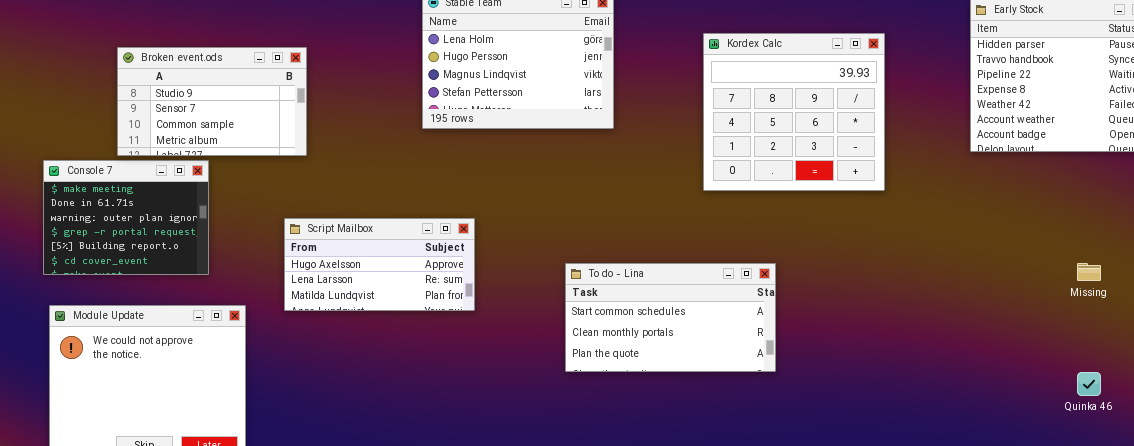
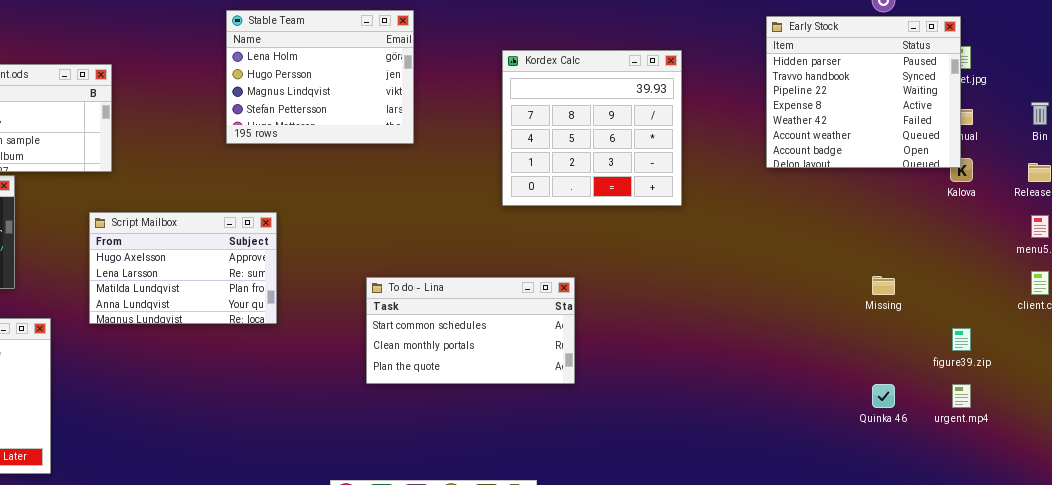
Script Mailbox: [284,218,475,311] -> [89,212,277,324], resized

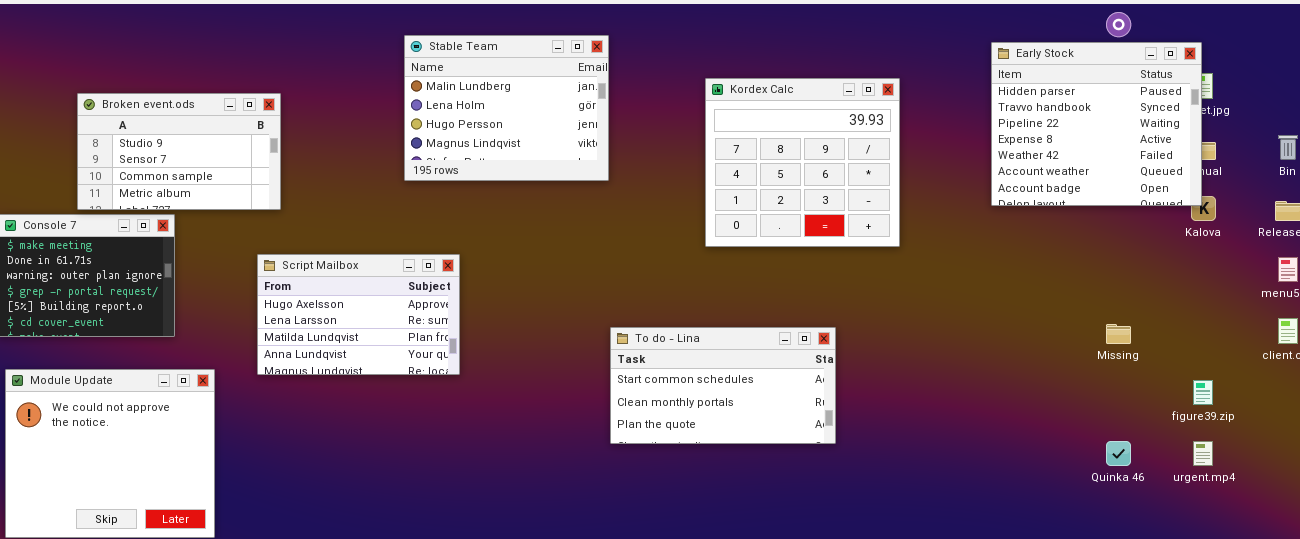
Stable Team: [226,10,414,144] -> [404,35,609,181], scrolled up 1 row
To do - Lina: [366,277,575,384] -> [610,327,836,444], moved

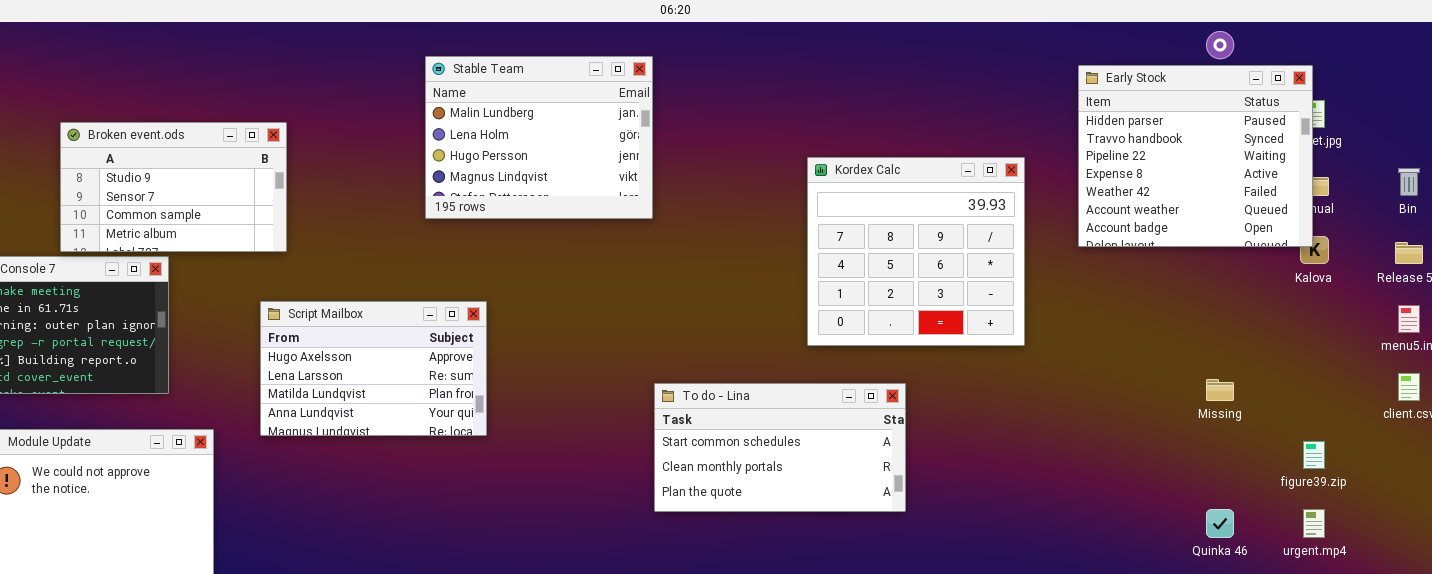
Kordex Calc: [705,78,900,247] -> [807,157,1025,346], moved

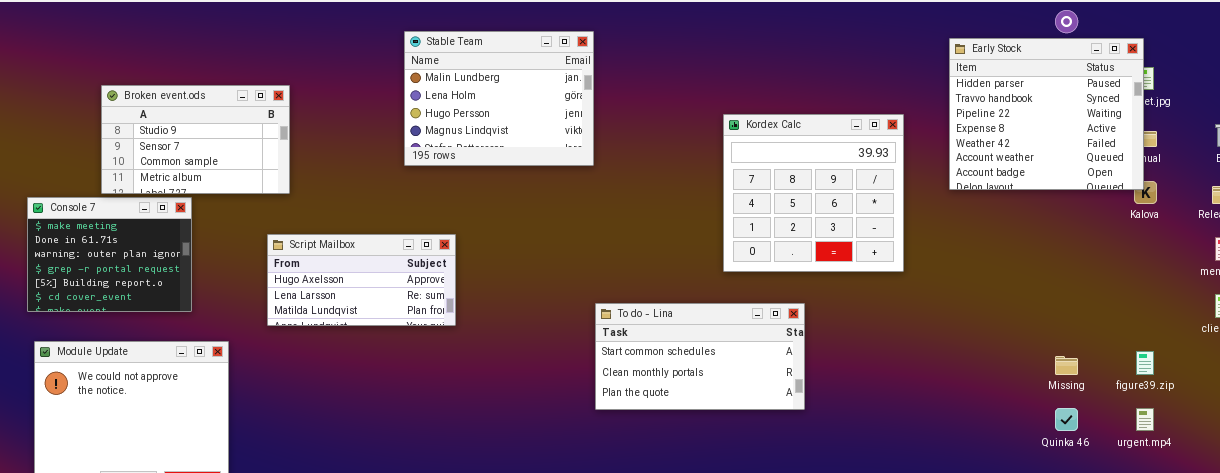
Script Mailbox: [260,301,487,436] -> [267,234,456,326], resized
Missing: [1206,379,1234,401] -> [1055,356,1078,375], moved

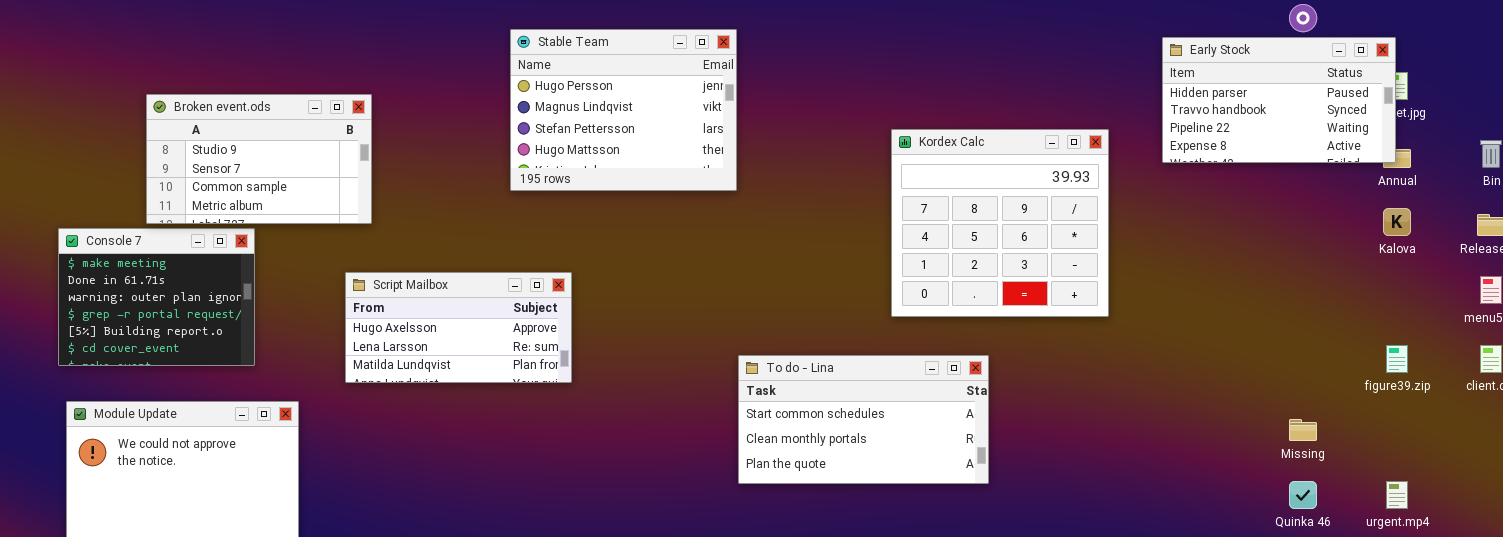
Stable Team: [404,31,594,166] -> [510,29,737,191], scrolled down 2 rows
Early Stock: [949,38,1144,190] -> [1162,37,1396,163], resized
figure39.zip: [1136,351,1154,375] -> [1386,345,1408,373], moved

